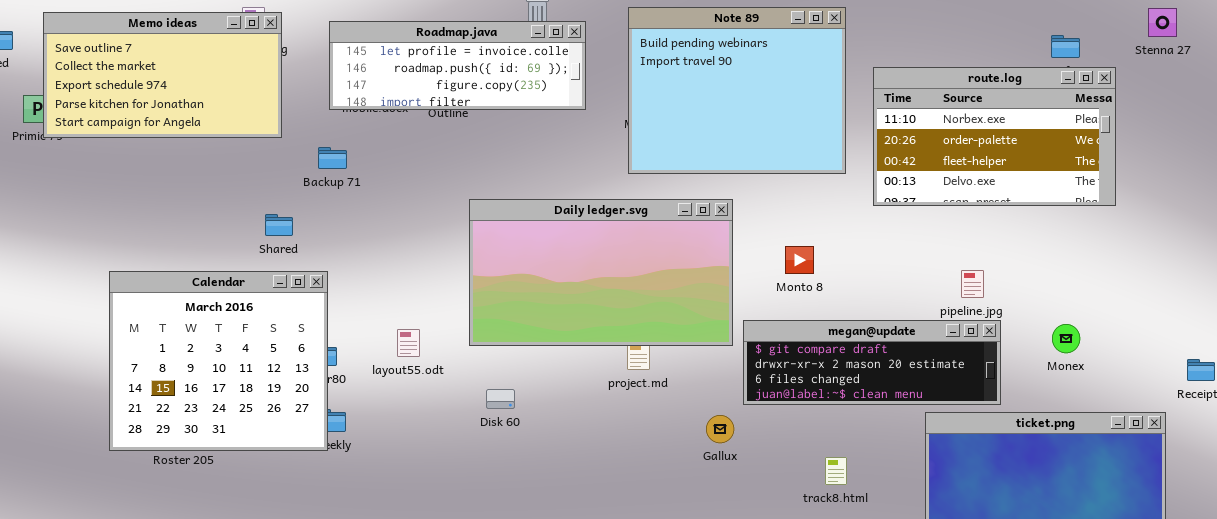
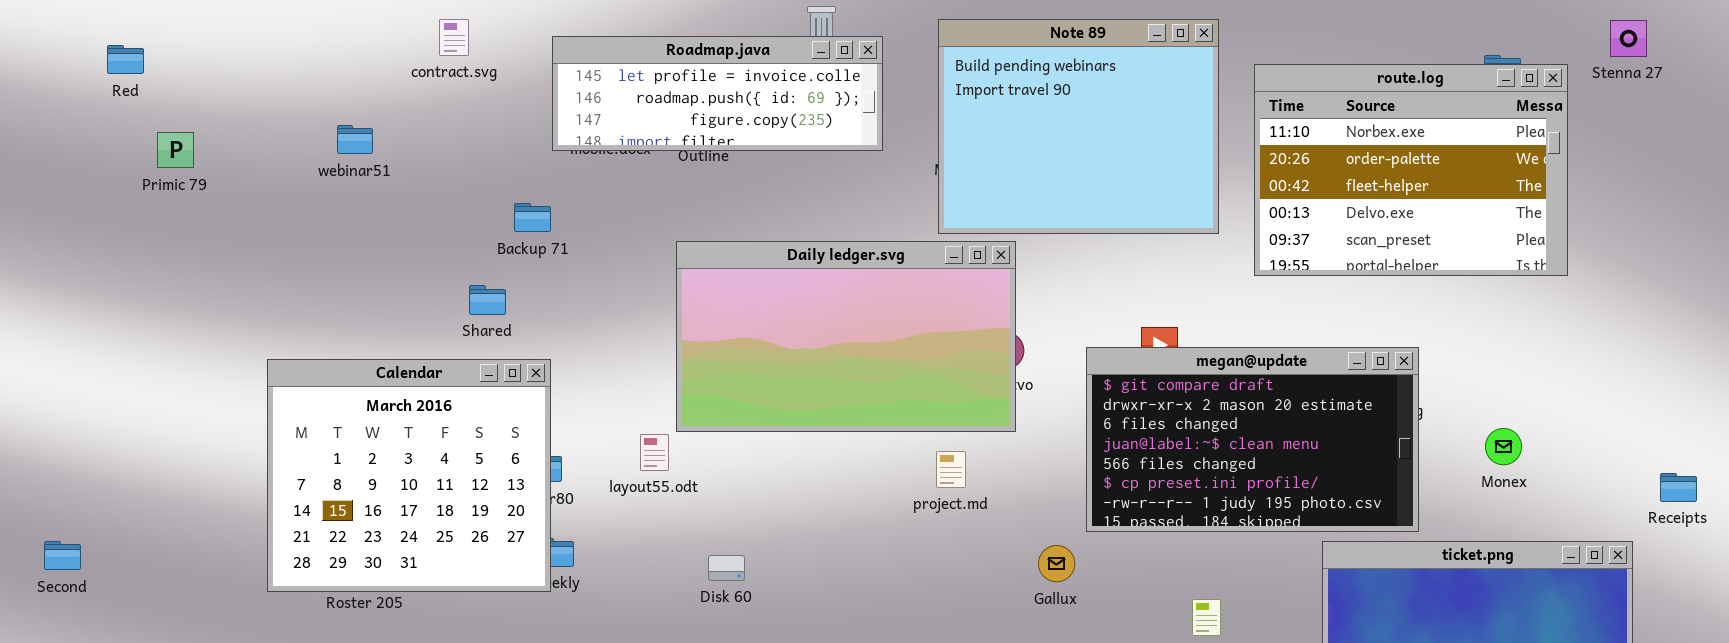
Memo ideas: [43,12,282,138] -> none, closed
route.log: [873,67,1116,206] -> [1254,64,1568,276], resized
Backup 71: [318,147,347,169] -> [514,203,551,232], moved
Daily ledger.svg: [469,199,733,346] -> [676,241,1016,432], moved
megan@update: [743,320,1001,405] -> [1086,347,1419,532], resized
Disk 60: [486,389,515,409] -> [708,555,745,581], moved

